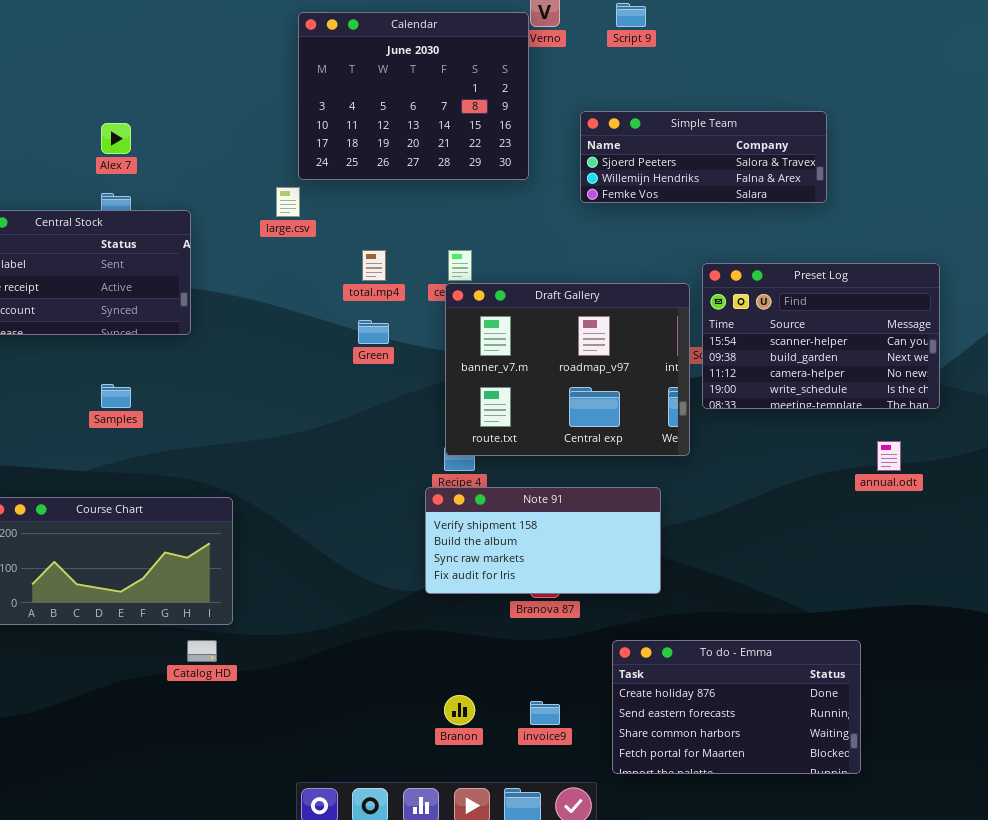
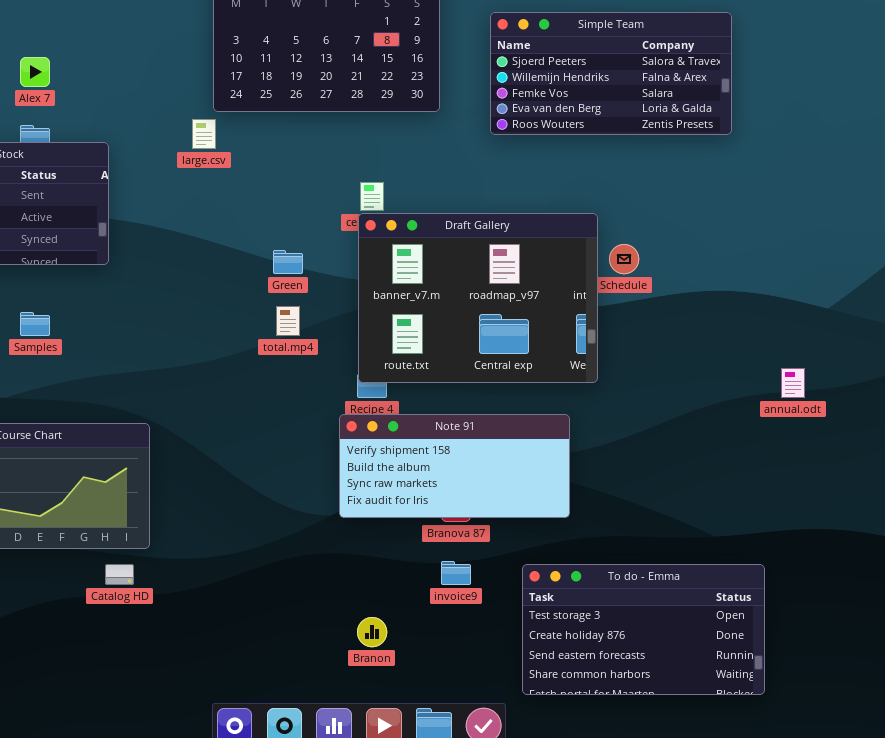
Simple Team: [580,111,827,203] -> [490,12,732,135], resized
total.mp4: [362,250,386,281] -> [276,306,300,336], moved
Preset Log: [702,263,940,409] -> none, closed
To do - Emma: [612,640,861,774] -> [522,564,765,695], scrolled up 1 row
invoice9: [530,701,560,725] -> [441,561,471,585], moved

